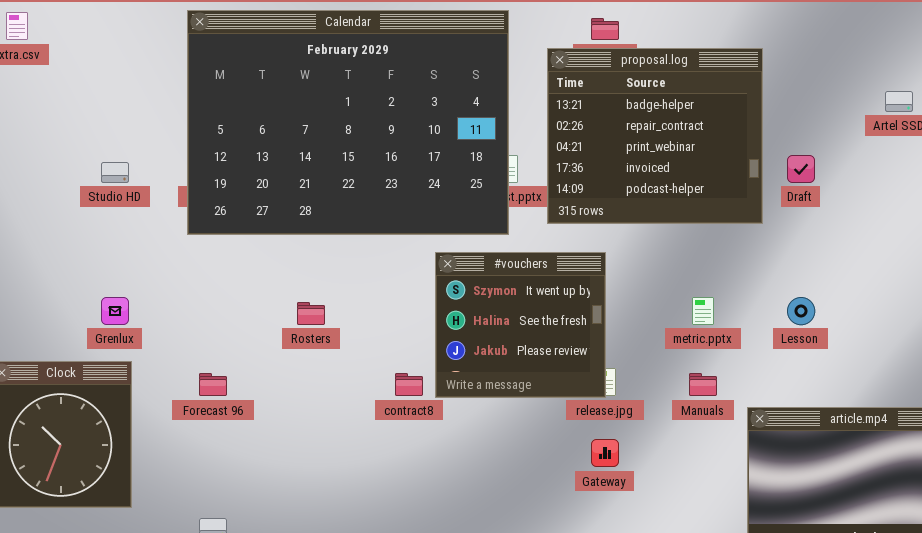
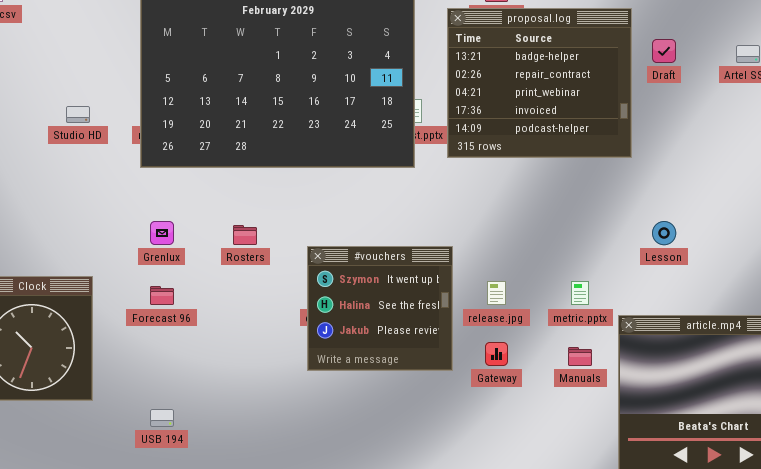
Draft: [787,155,815,183] -> [652,39,676,63], moved
#vouchers: [435,252,606,398] -> [307,246,453,371], moved
Grenlux: [101,297,129,325] -> [150,221,174,245], moved
metric.pptx: [692,297,714,325] -> [571,281,589,305], moved
Manuals: [689,373,717,396] -> [568,347,592,366], moved

